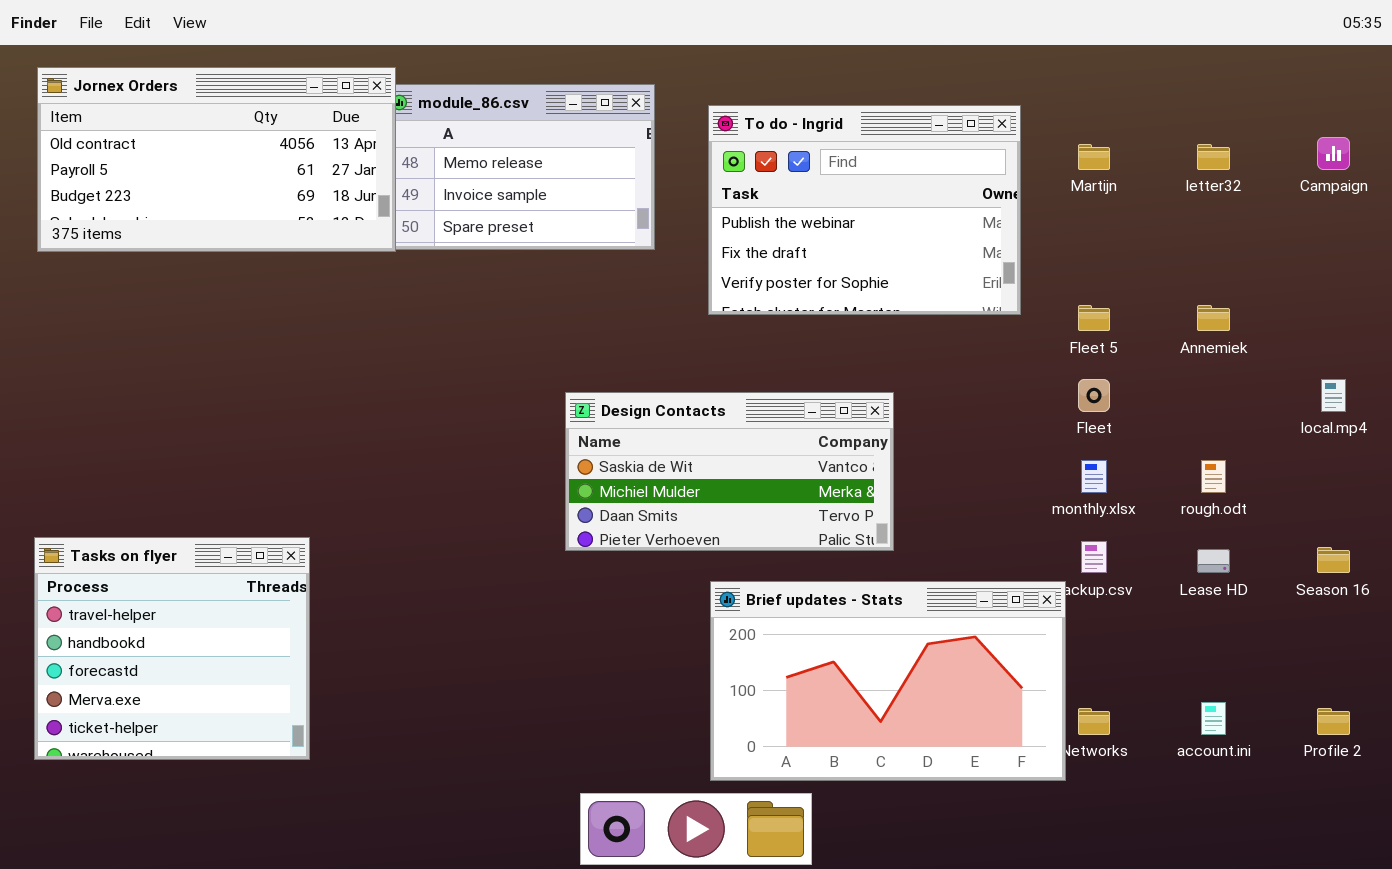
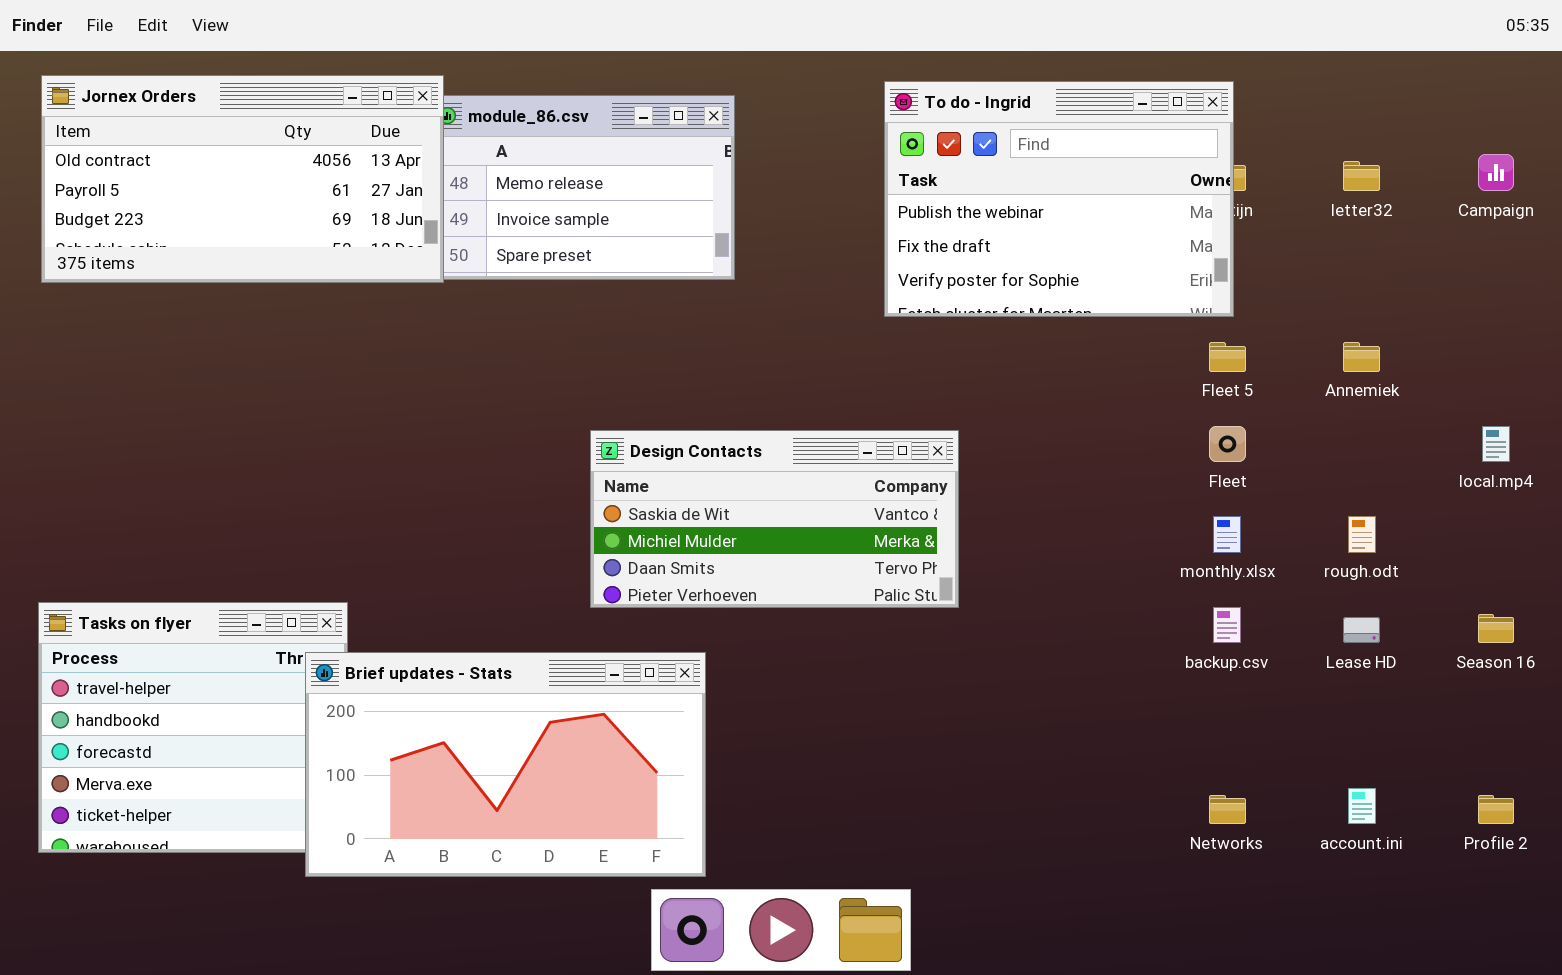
To do - Ingrid: [708,105,1021,315] -> [884,81,1234,317], moved
Design Contacts: [565,392,894,551] -> [590,430,959,608], moved
Brief updates - Stats: [710,581,1066,781] -> [305,652,706,877], moved

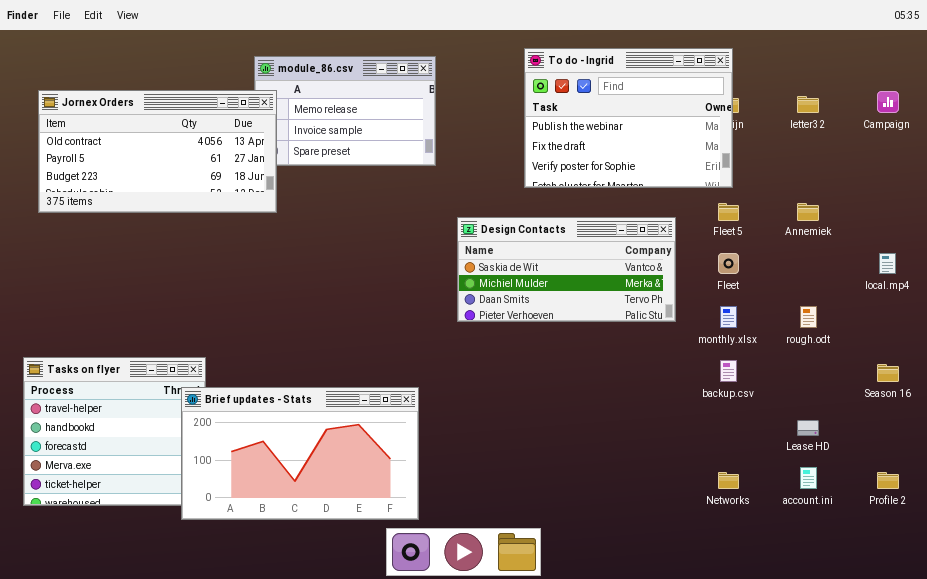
Jornex Orders: [41,75,444,283] -> [38,90,277,213], moved
Design Contacts: [590,430,959,608] -> [457,217,676,322], moved
Lease HD: [1343,617,1380,643] -> [797,420,819,436], moved

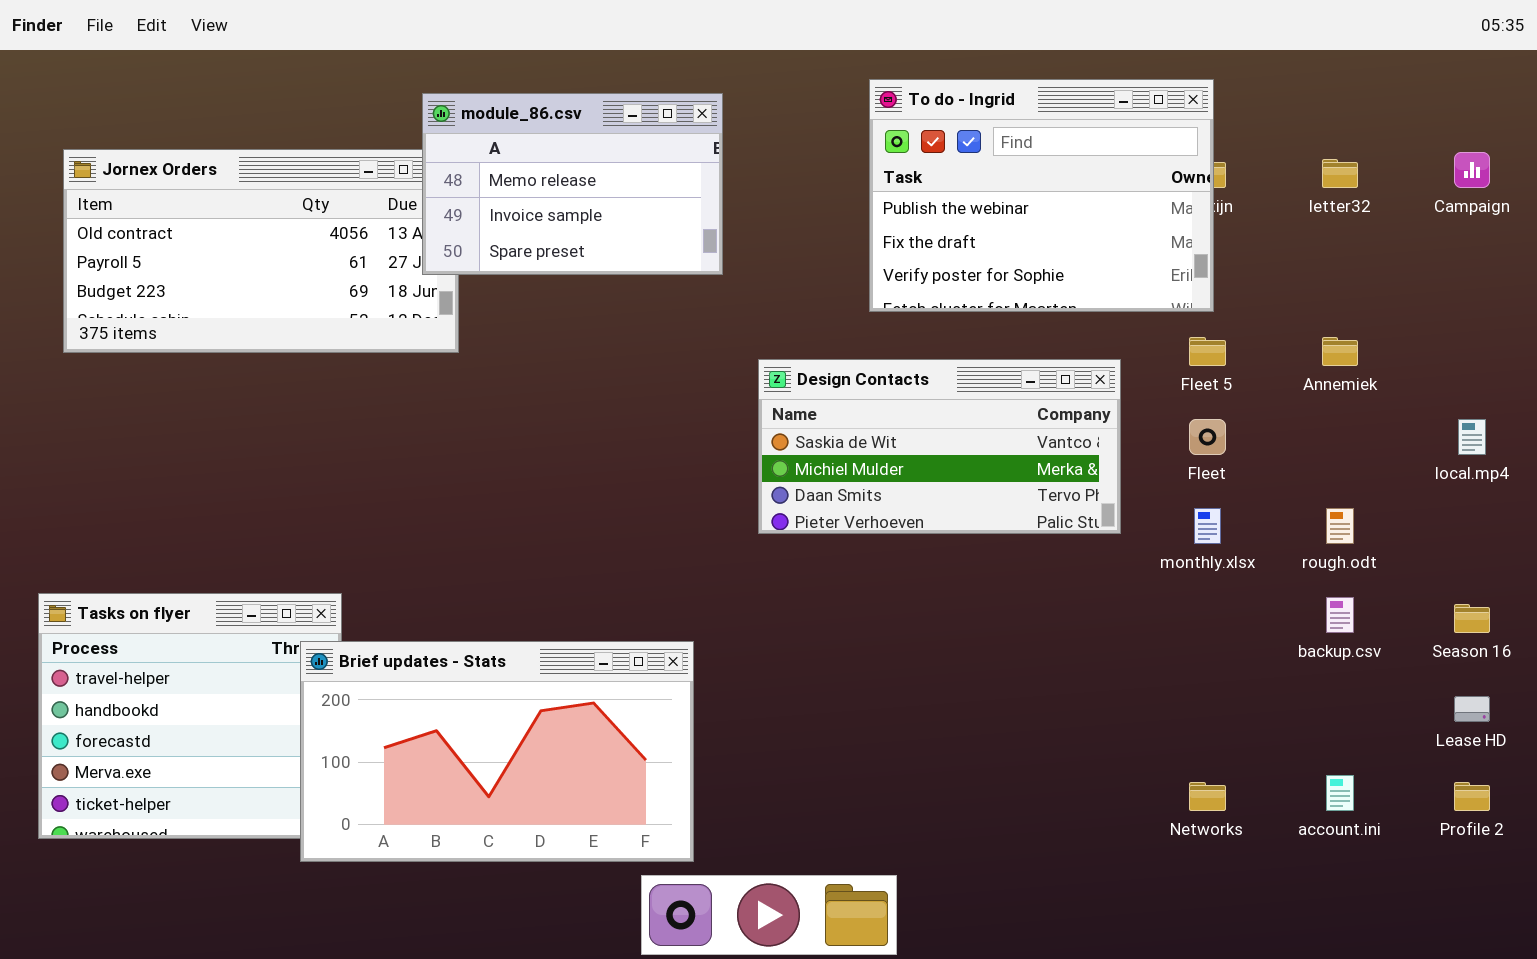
module_86.csv: [254,56,436,166] -> [422,93,723,275], raised
backup.csv: [720,360,737,382] -> [1326,597,1354,633], moved
Lease HD: [797,420,819,436] -> [1454,696,1490,722], moved

